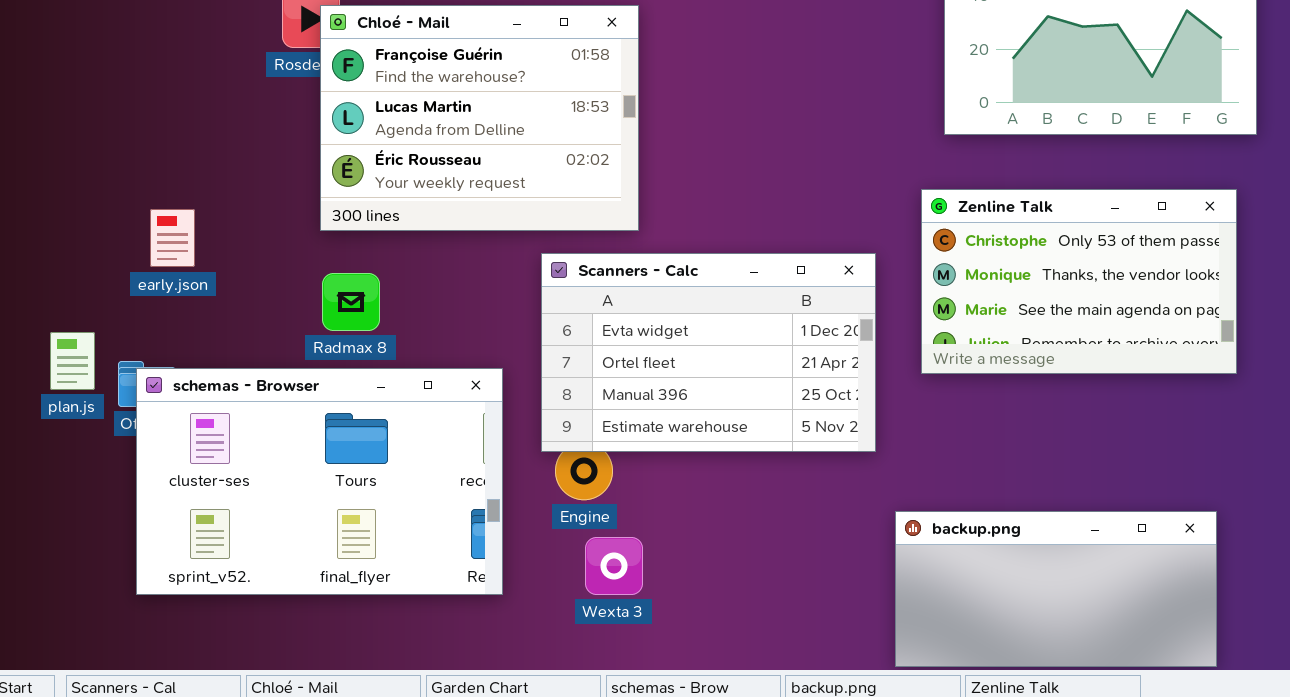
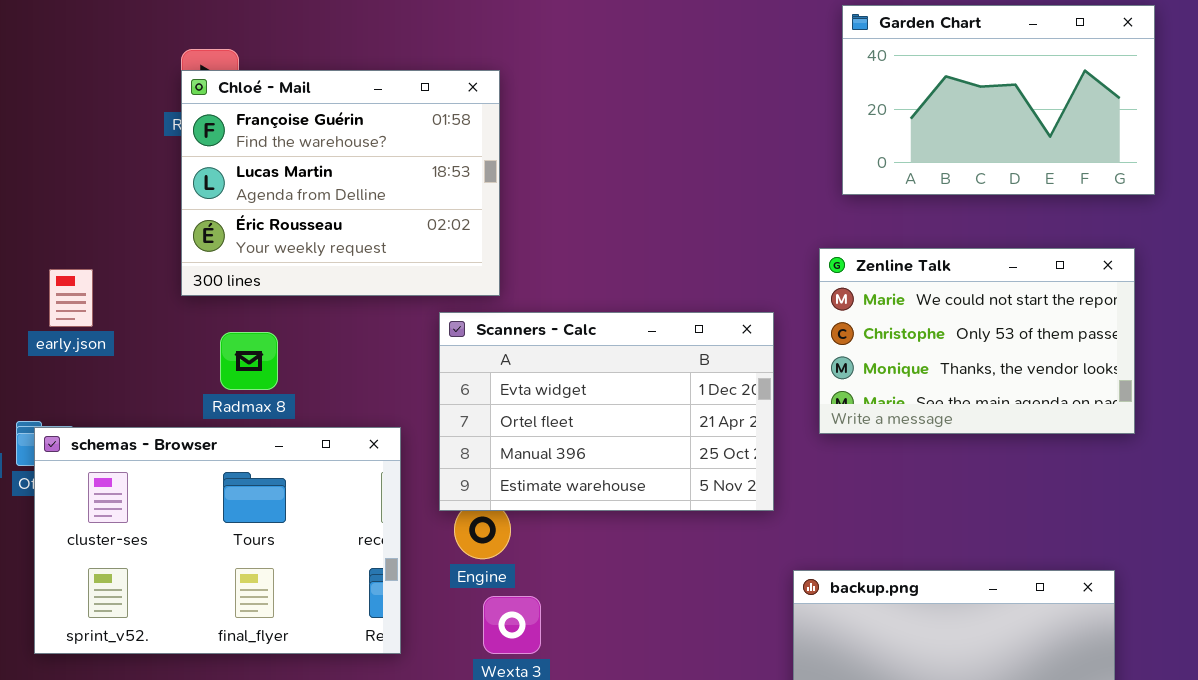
Chloé - Mail: [320,5,639,231] -> [181,70,500,296], moved
Zenline Talk: [921,189,1237,374] -> [819,248,1135,434], scrolled up 1 row

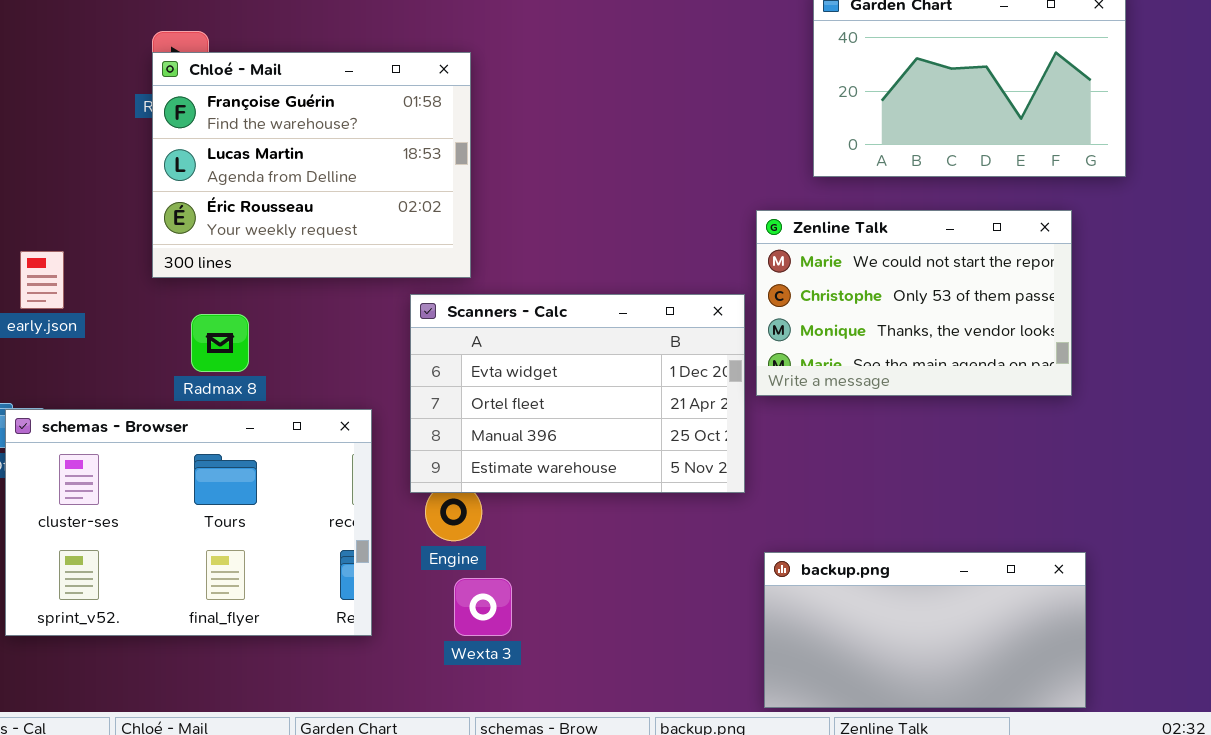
Zenline Talk: [819,248,1135,434] -> [756,210,1072,396], moved

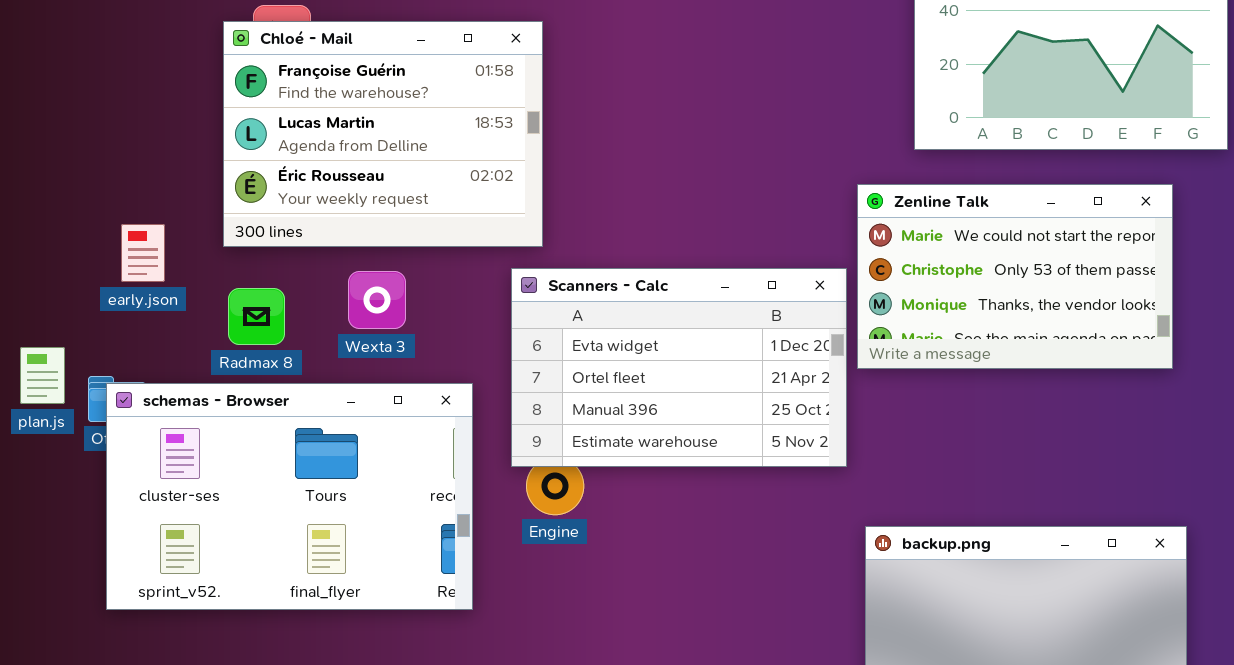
Chloé - Mail: [152,52,471,278] -> [223,21,543,247], moved
Radmax 8: [191,314,249,372] -> [228,288,285,345], moved
Wexta 3: [454,578,512,636] -> [348,271,406,329], moved

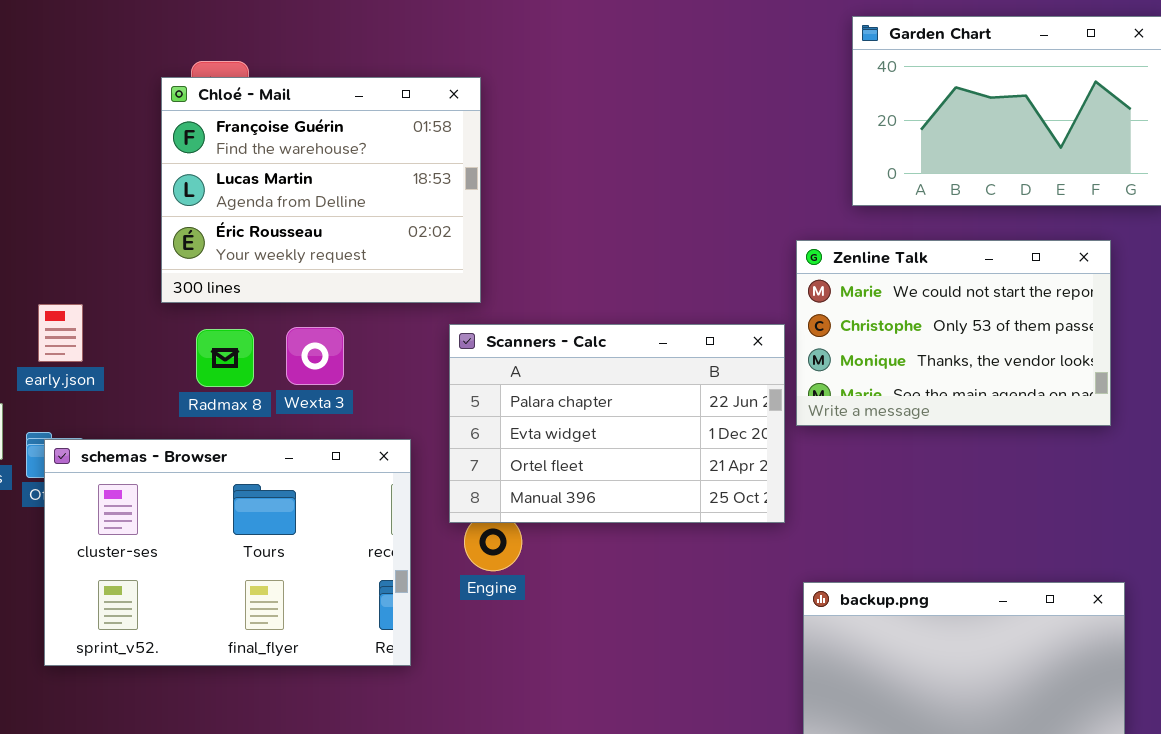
early.json: [121,224,165,282] -> [38,304,83,362], moved
Scanners - Calc: [511,268,847,467] -> [449,324,785,523], scrolled up 1 row
Radmax 8: [228,288,285,345] -> [196,329,254,387], moved

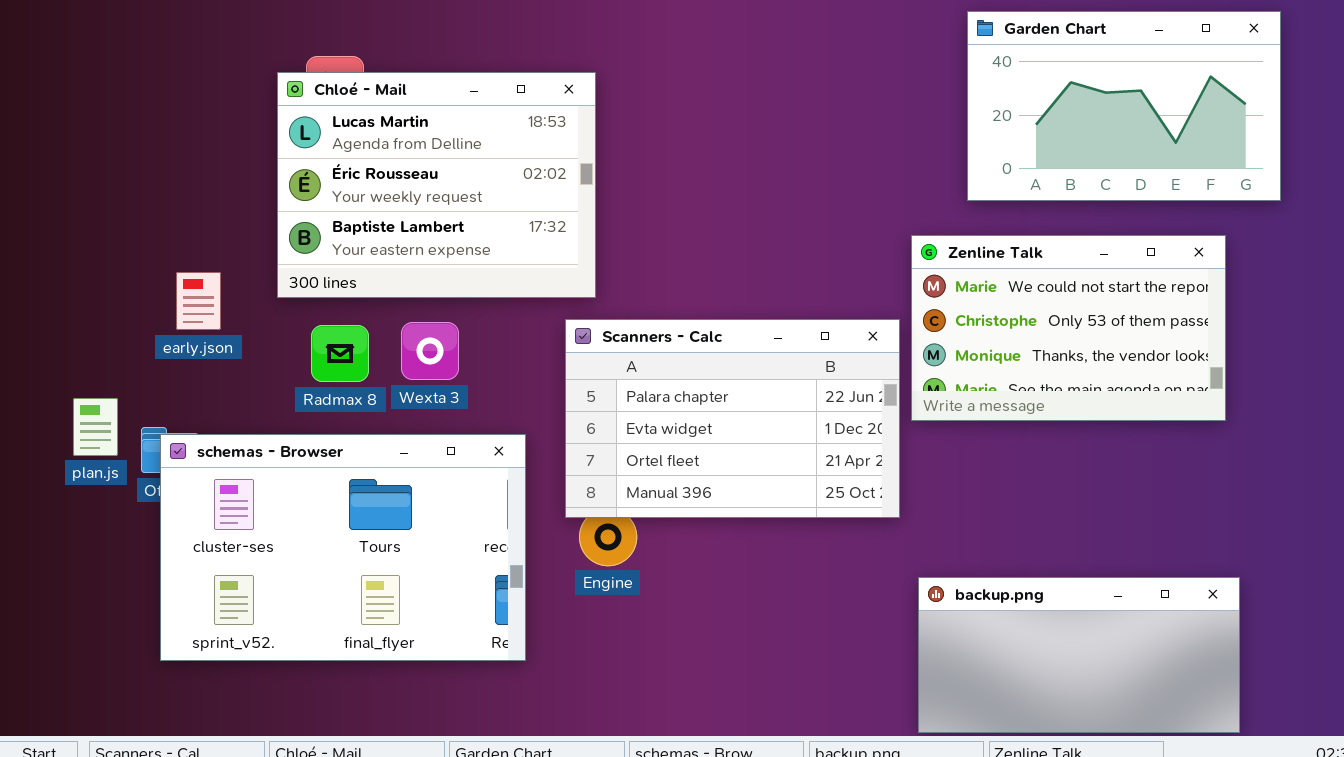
Chloé - Mail: [161,77,481,303] -> [277,72,596,298], scrolled down 1 row
early.json: [38,304,83,362] -> [176,272,221,330], moved

